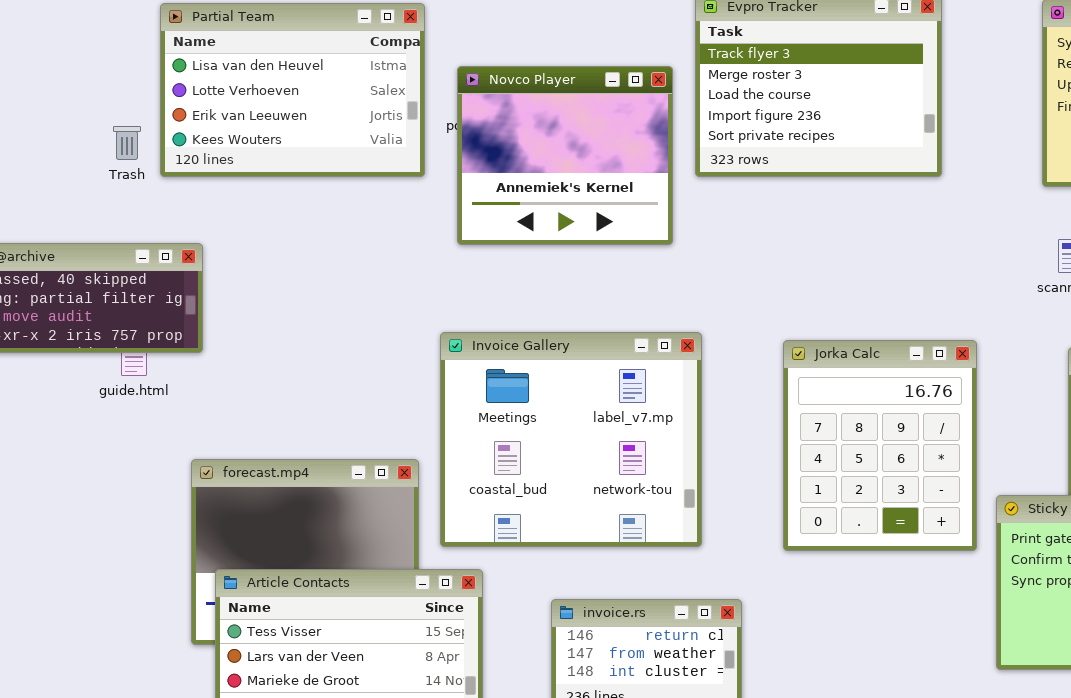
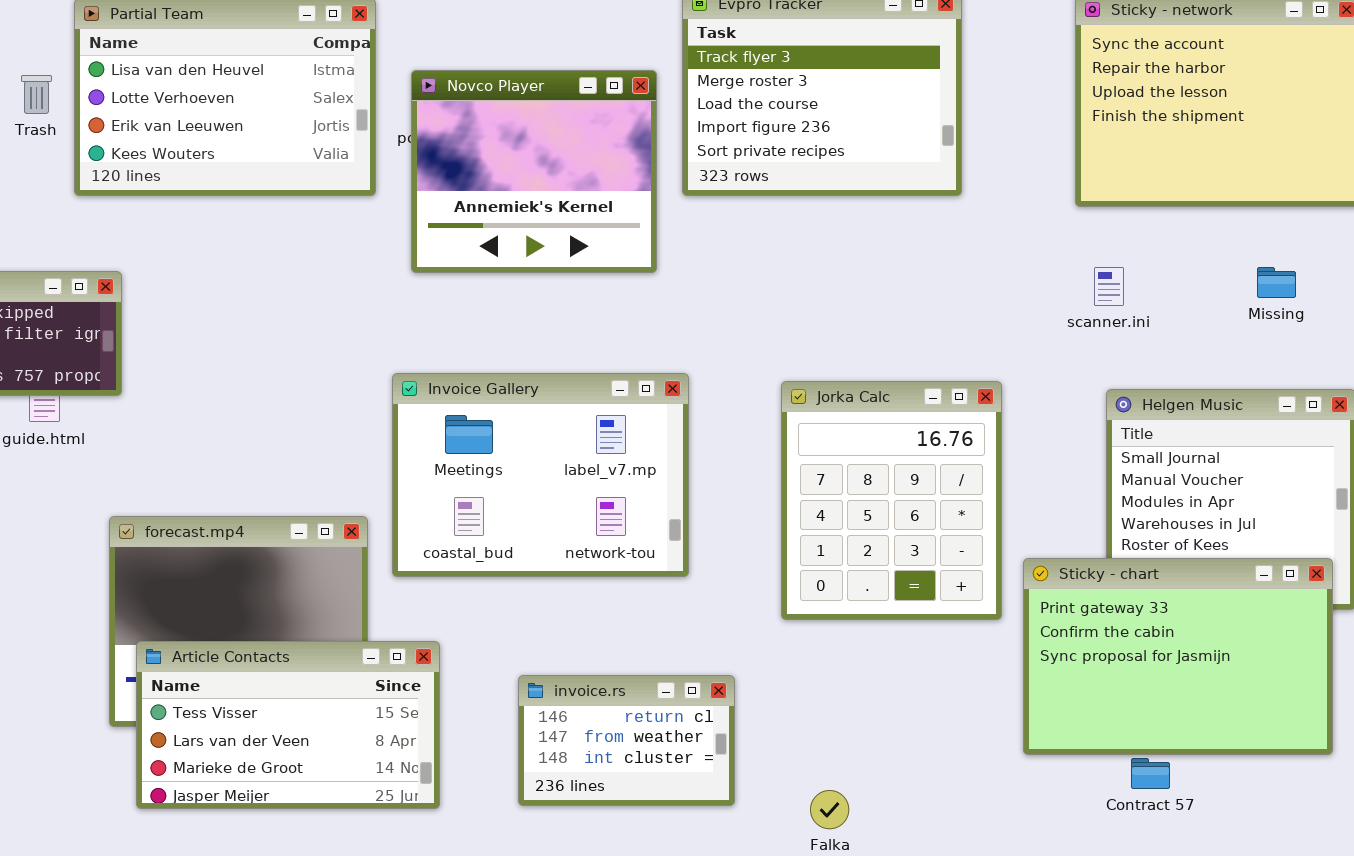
Trash: [113,126,141,160] -> [21,75,52,114], moved
Invoice Gallery: [440,332,702,547] -> [392,373,689,577], resized

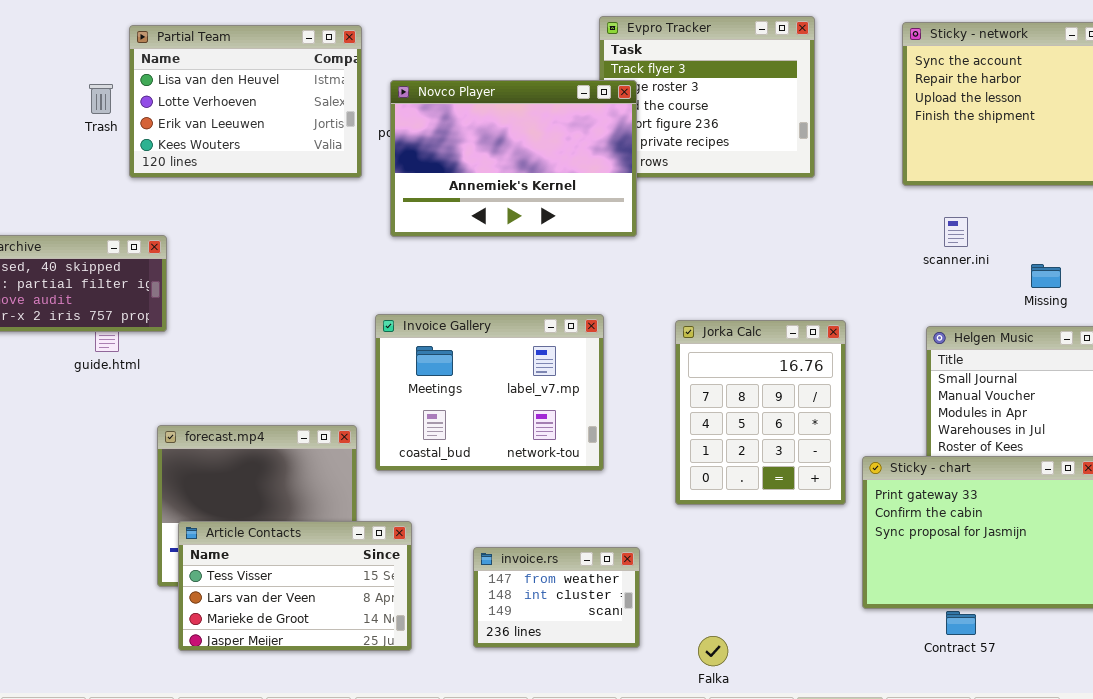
Novco Player: [411,70,657,273] -> [390,80,637,237], resized
scanner.ini: [1094,267,1124,306] -> [944,217,968,247], moved
Missing: [1257,267,1296,298] -> [1031,264,1061,288], moved
invoice.rs: [518,675,735,806] -> [473,547,640,648], scrolled down 1 row

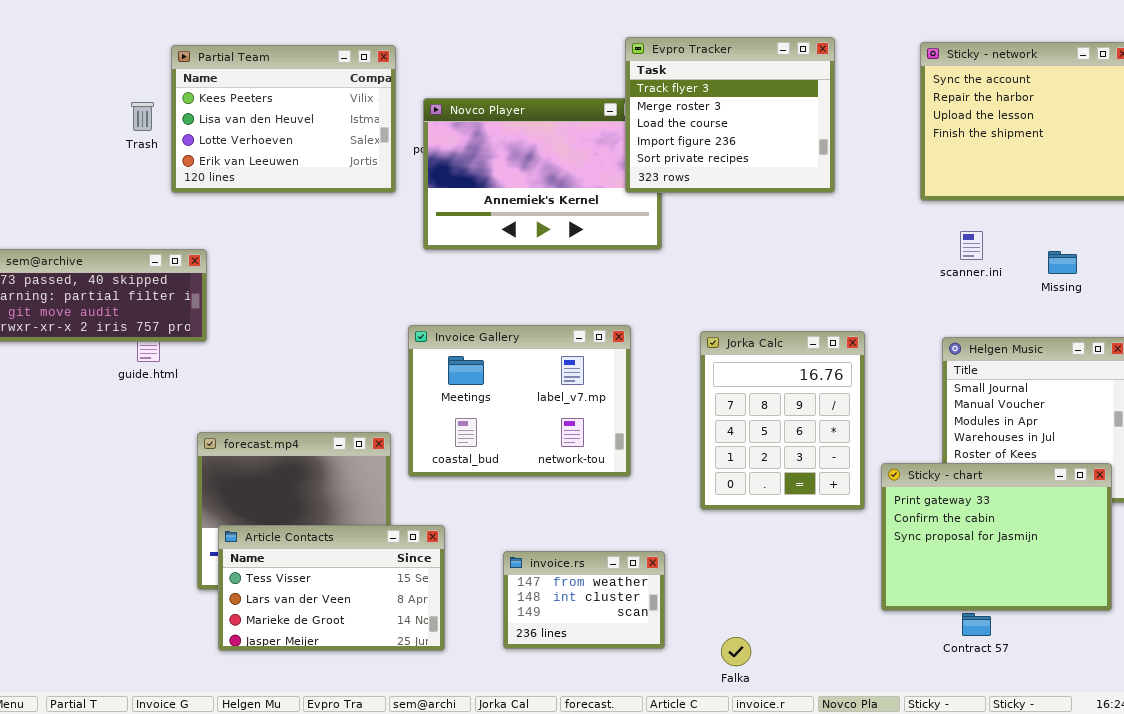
Evpro Tracker: [599,16,815,178] -> [625,37,835,193], raised
Partial Team: [129,25,362,178] -> [171,45,396,193], scrolled up 1 row
Missing: [1031,264,1061,288] -> [1048,251,1077,274], moved

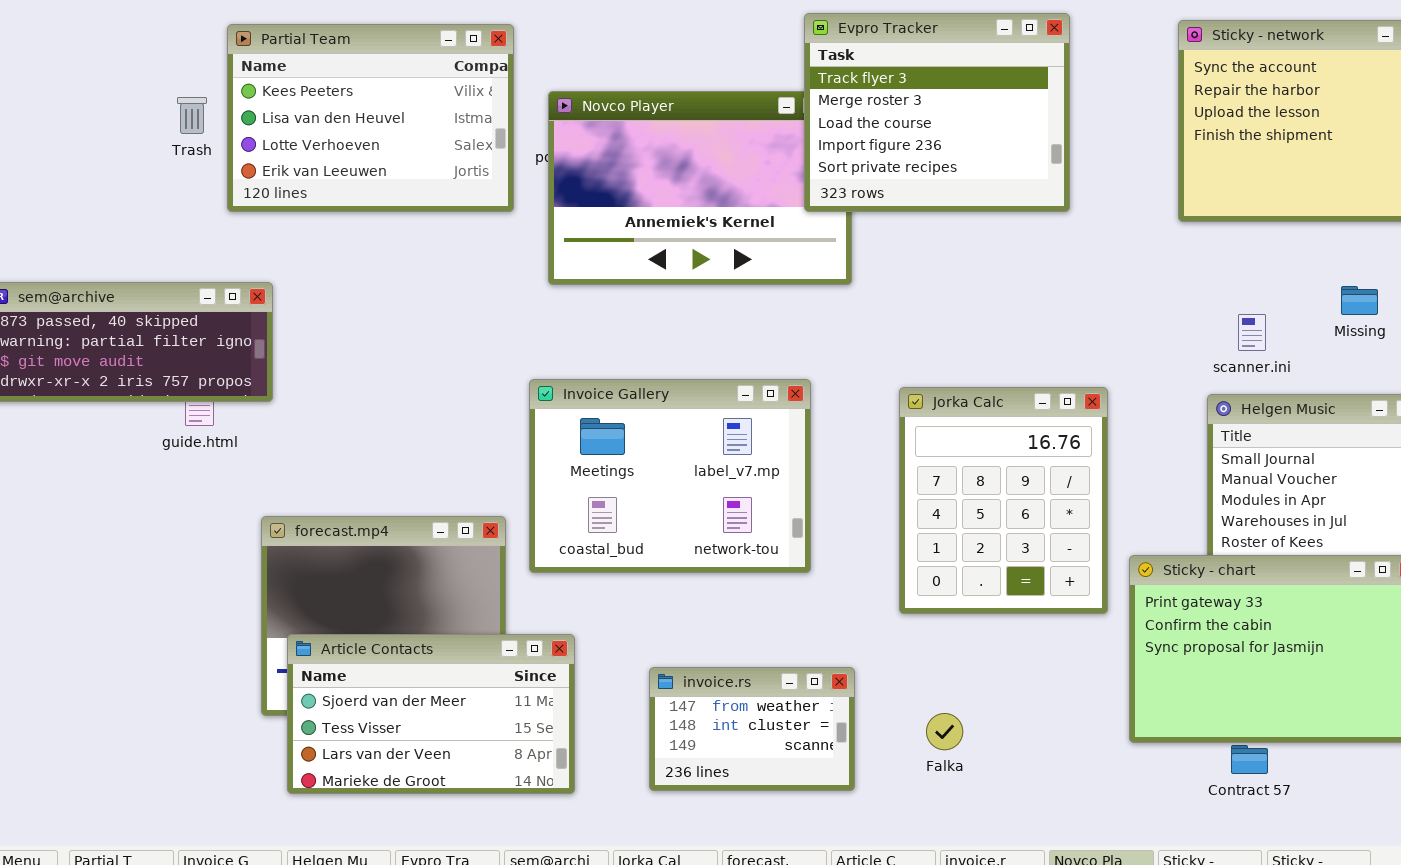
scanner.ini: [960,231,983,260] -> [1238,314,1266,351], moved
Article Contacts: [218,525,445,651] -> [287,634,575,794], scrolled up 1 row
Falka: [721,637,751,666] -> [926,713,963,750], moved

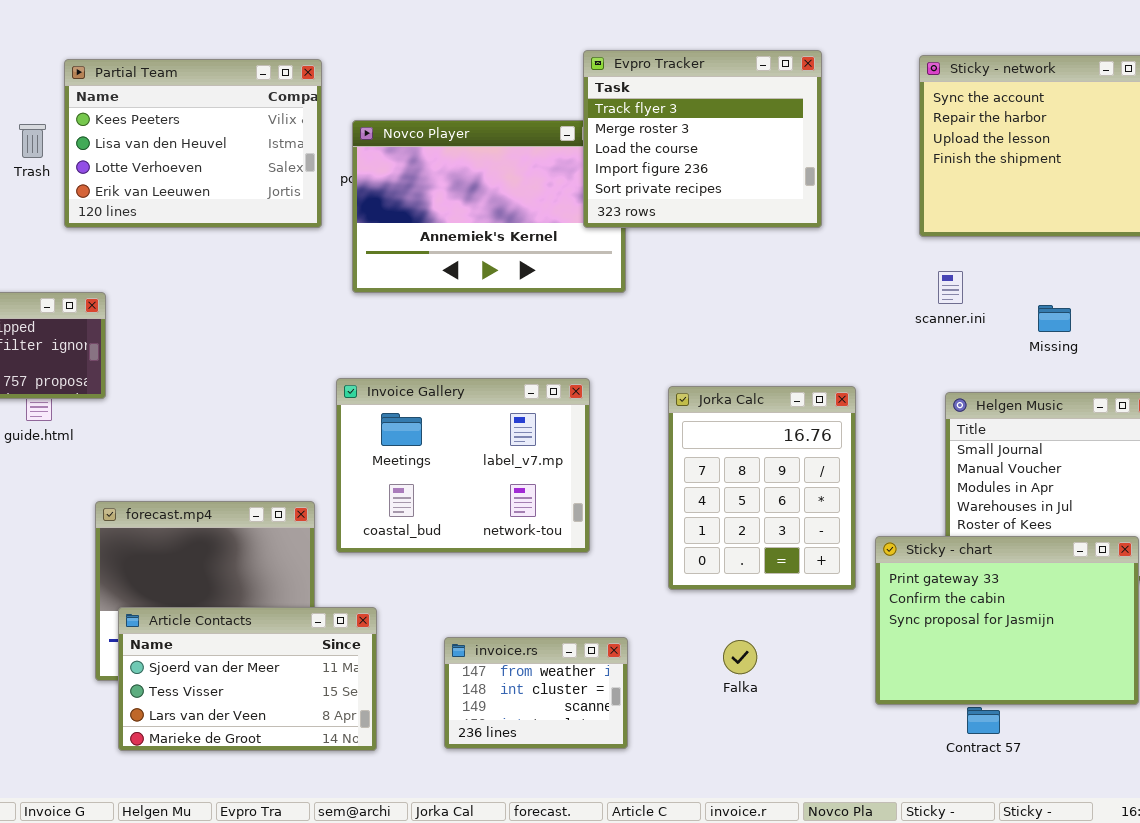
Missing: [1341,286,1378,315] -> [1038,305,1071,332], moved
scanner.ini: [1238,314,1266,351] -> [938,271,963,304], moved
Falka: [926,713,963,750] -> [723,640,757,674], moved

